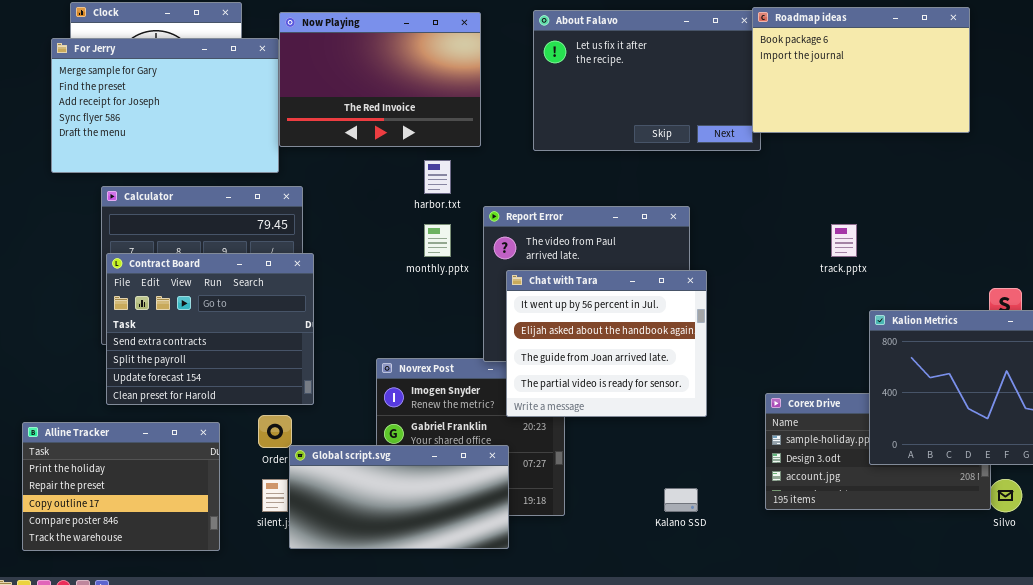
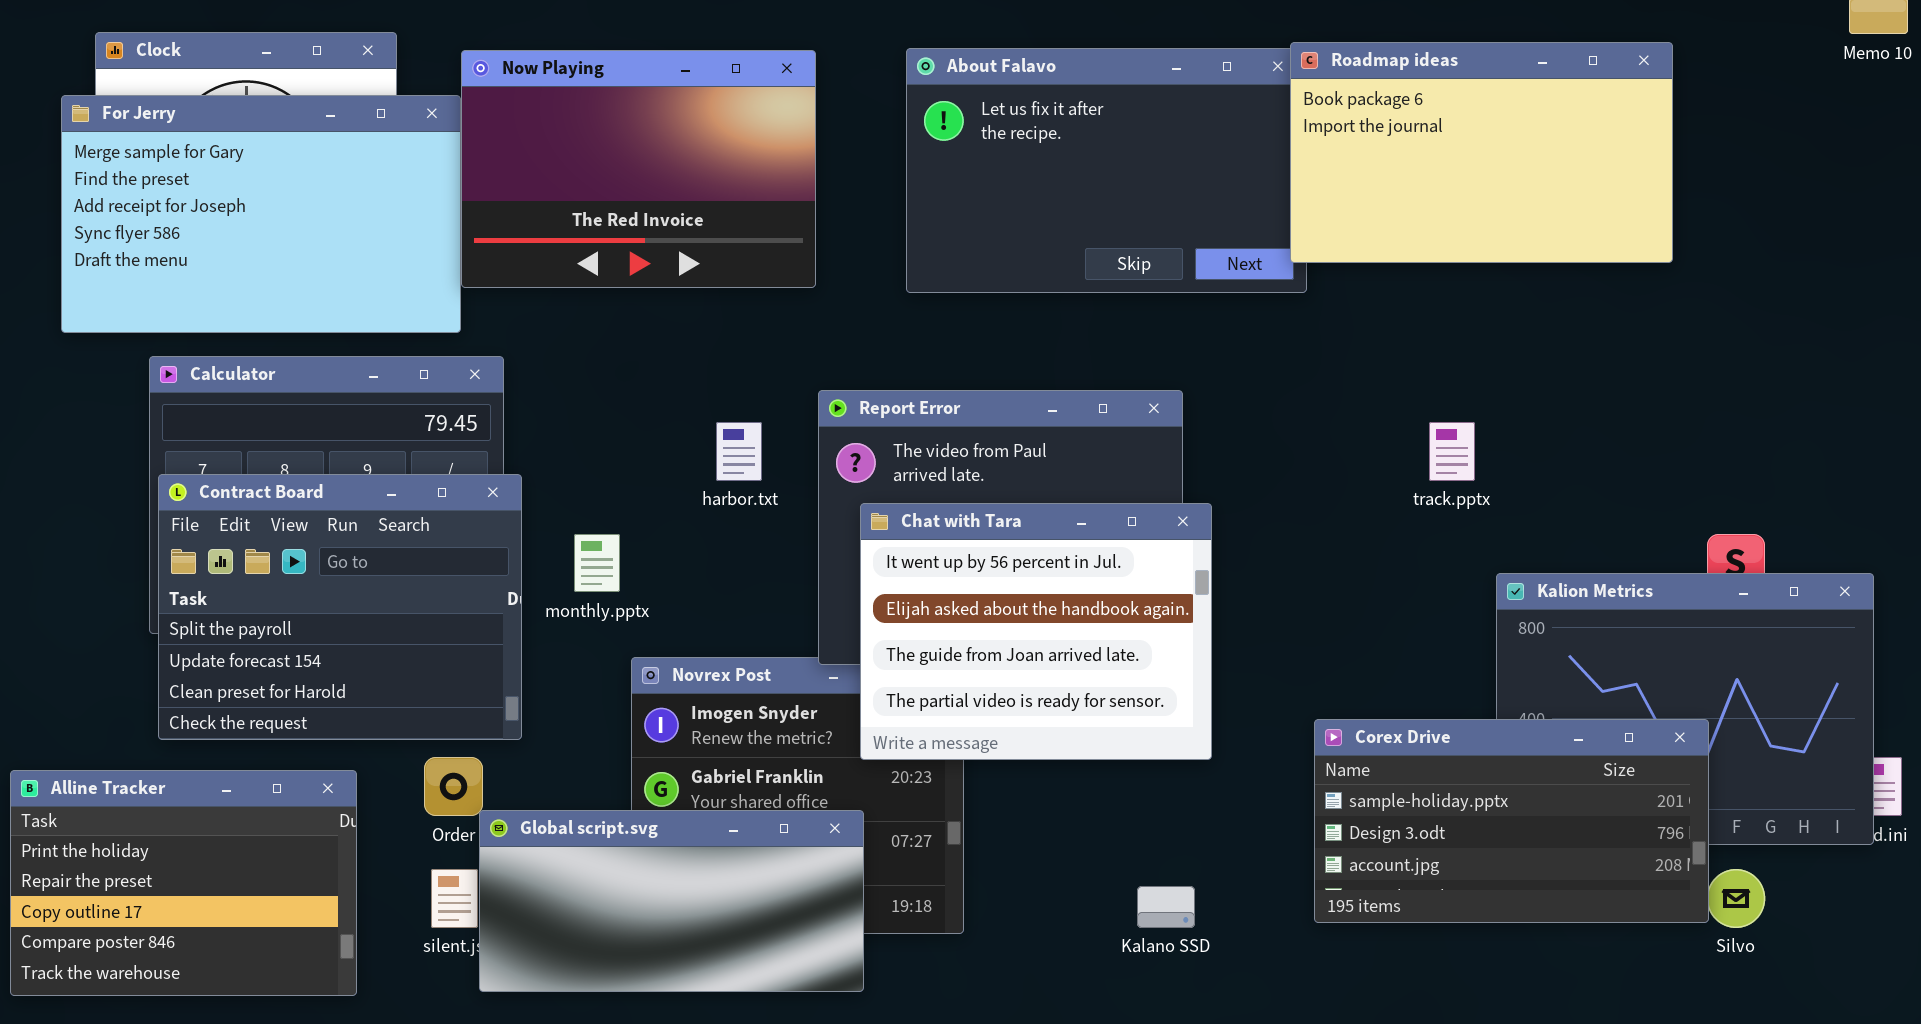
harbor.txt: [424,160,451,194] -> [716,422,762,481], moved
monthly.pptx: [424,224,451,257] -> [574,534,620,592], moved
Contract Board: [106,253,314,405] -> [158,474,522,740], scrolled down 1 row
Corex Drive: [765,393,991,510] -> [1314,719,1709,923], raised

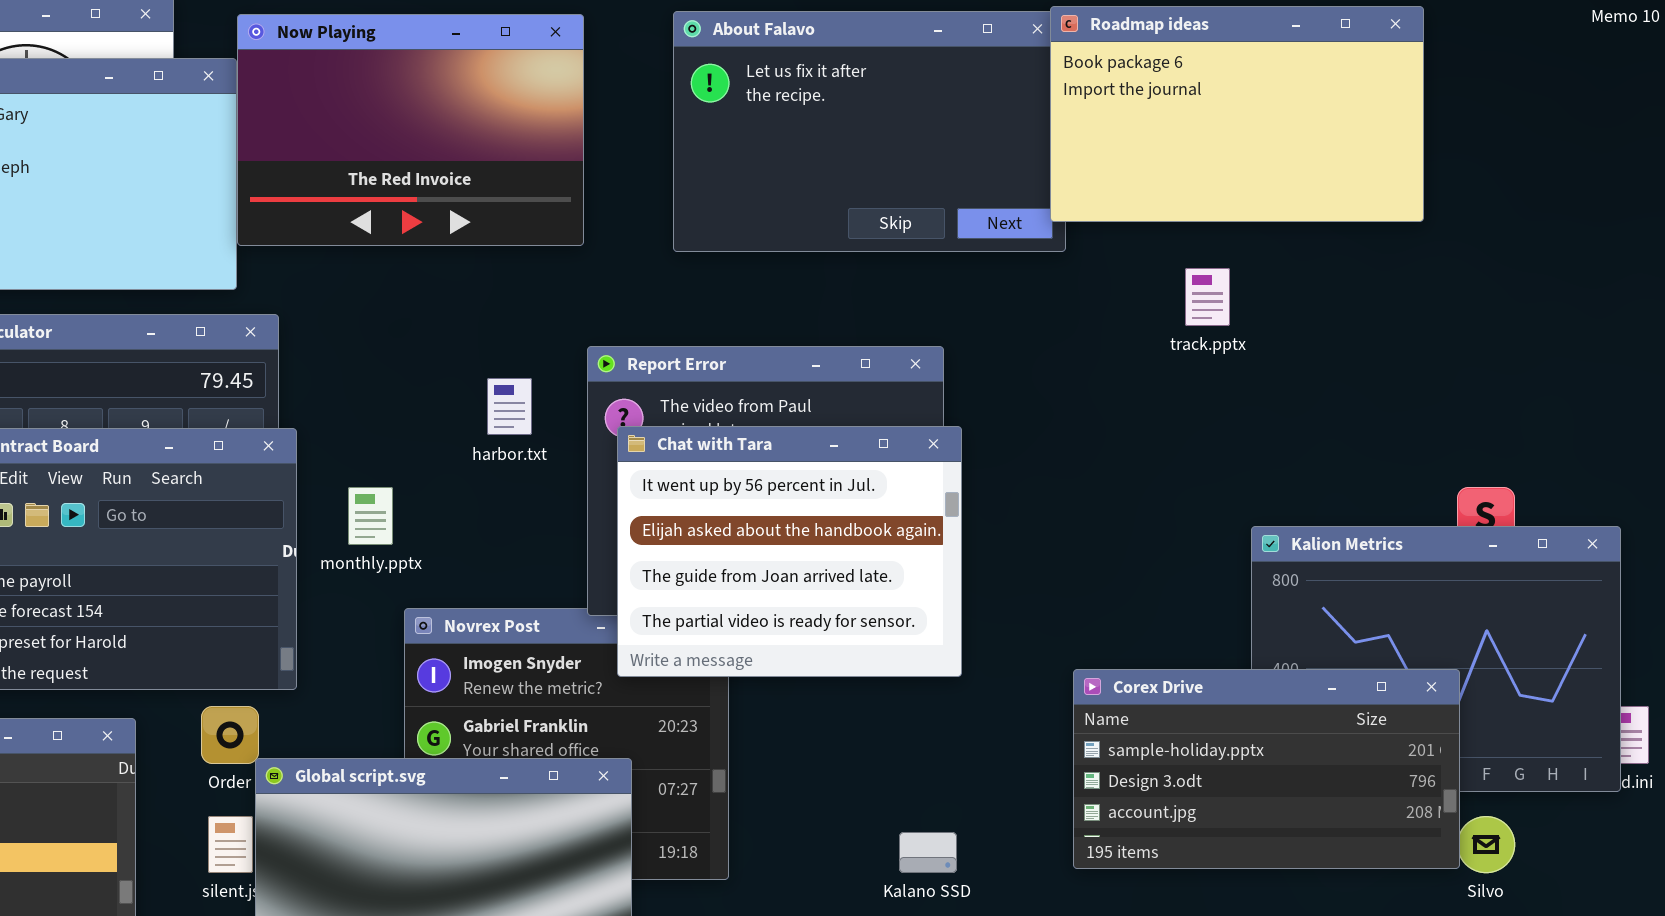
track.pptx: [1429,422,1475,481] -> [1185,268,1230,326], moved
Chat with Tara: [860,503,1212,760] -> [617,426,962,677], moved

